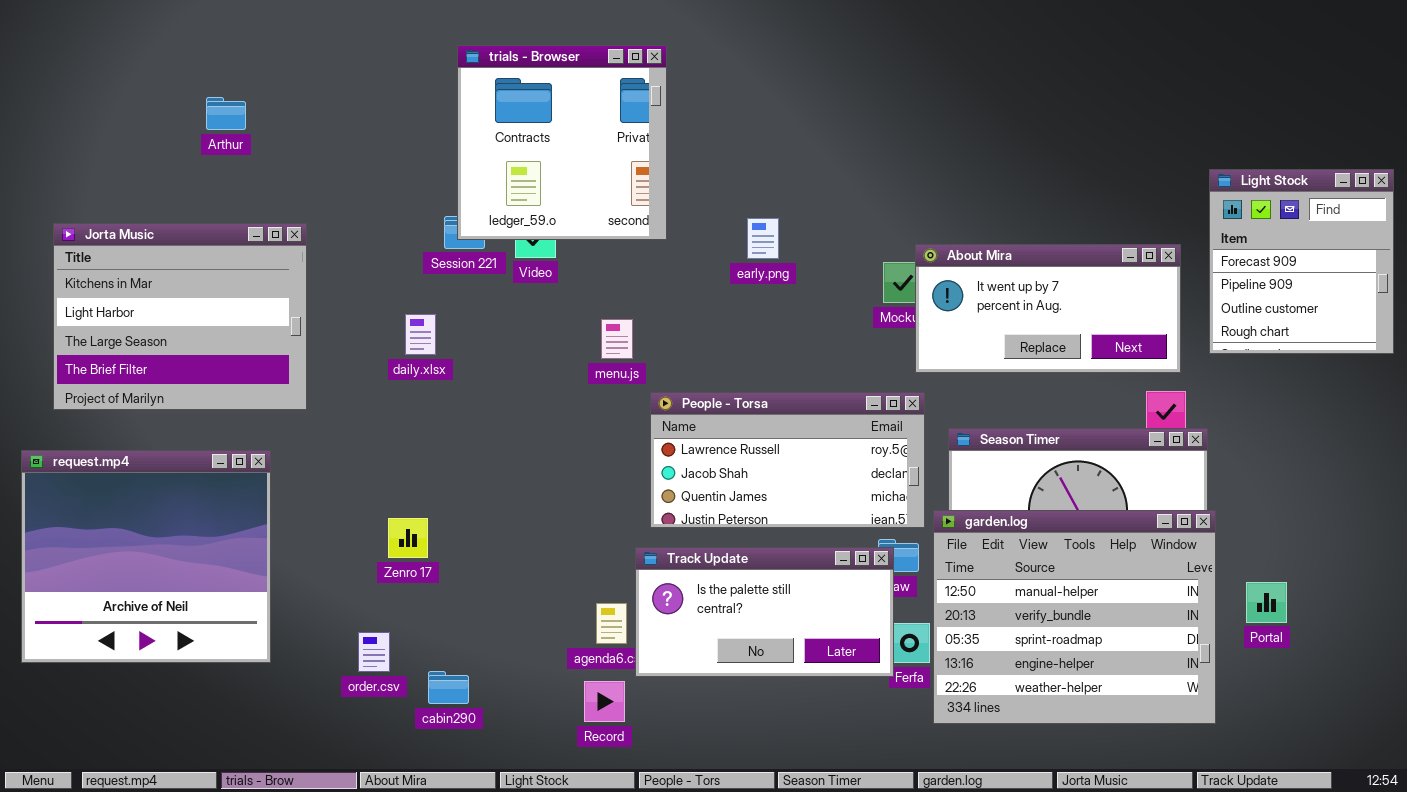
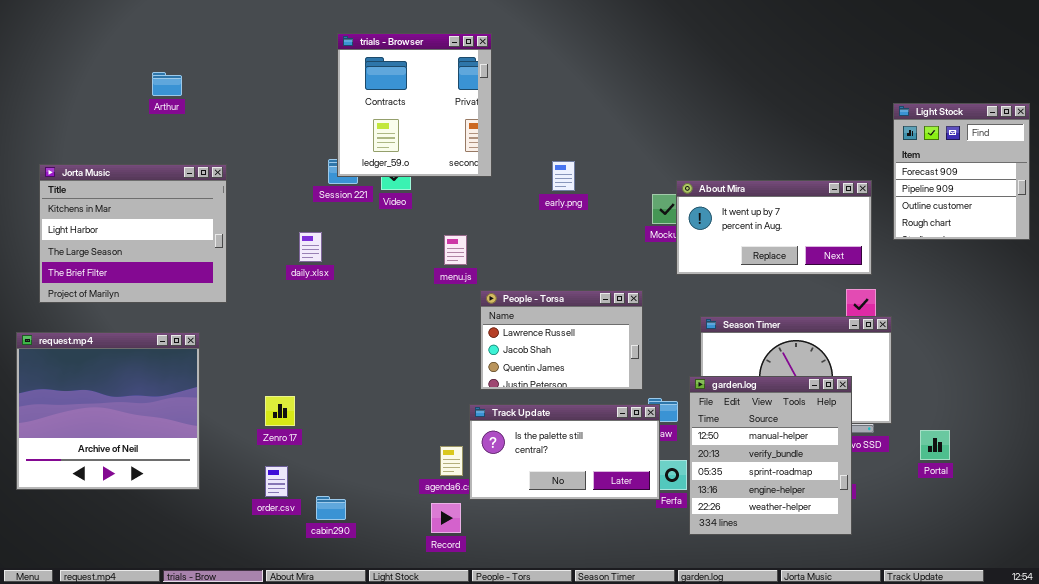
Light Stock: [1209,169,1394,354] -> [893,103,1030,240], moved
People - Torsa: [650,392,925,528] -> [480,290,643,390], resized
garden.log: [933,510,1216,724] -> [689,376,852,535], resized
Zenro 17: [388,518,428,558] -> [265,396,295,426], moved

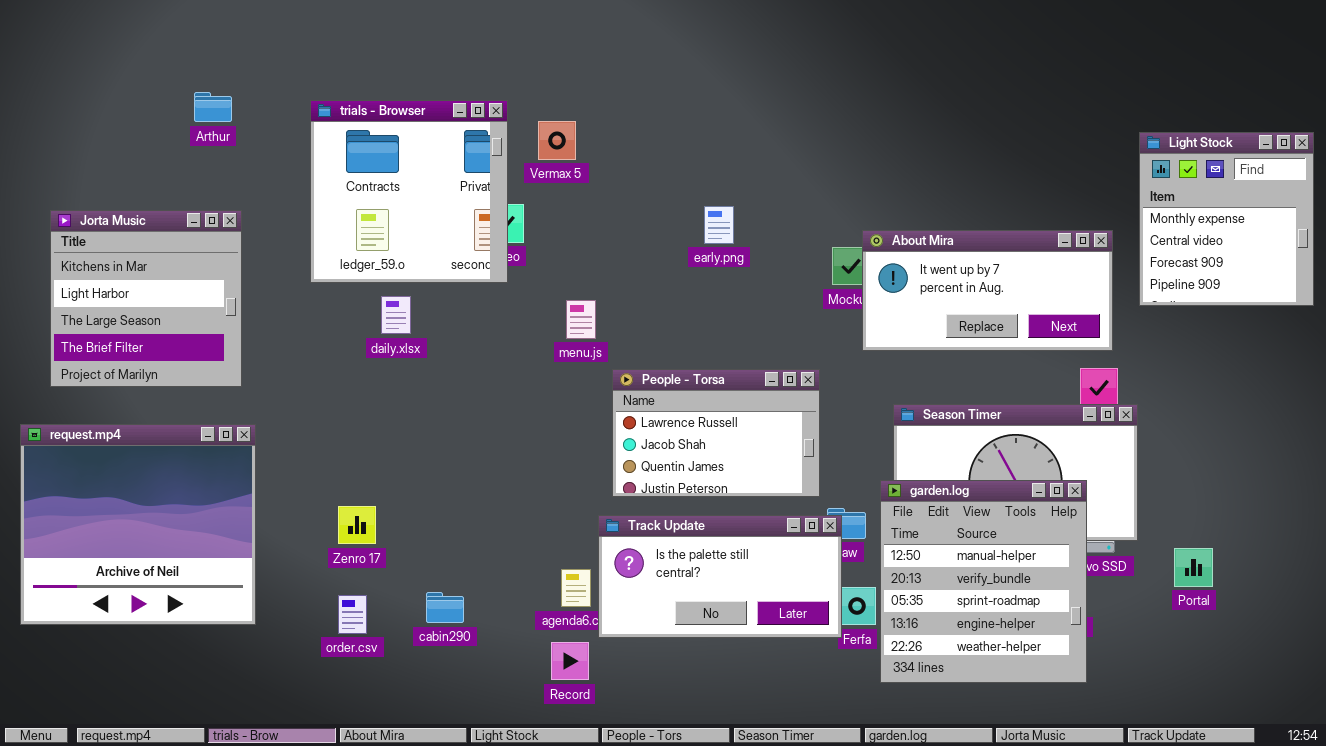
trials - Browser: [337,33,492,177] -> [310,100,508,283], moved
Light Stock: [893,103,1030,240] -> [1139,132,1314,306], scrolled up 2 rows
Jorta Music: [39,164,227,303] -> [50,210,242,387], resized
cabin290: [316,496,346,520] -> [426,592,464,623], moved

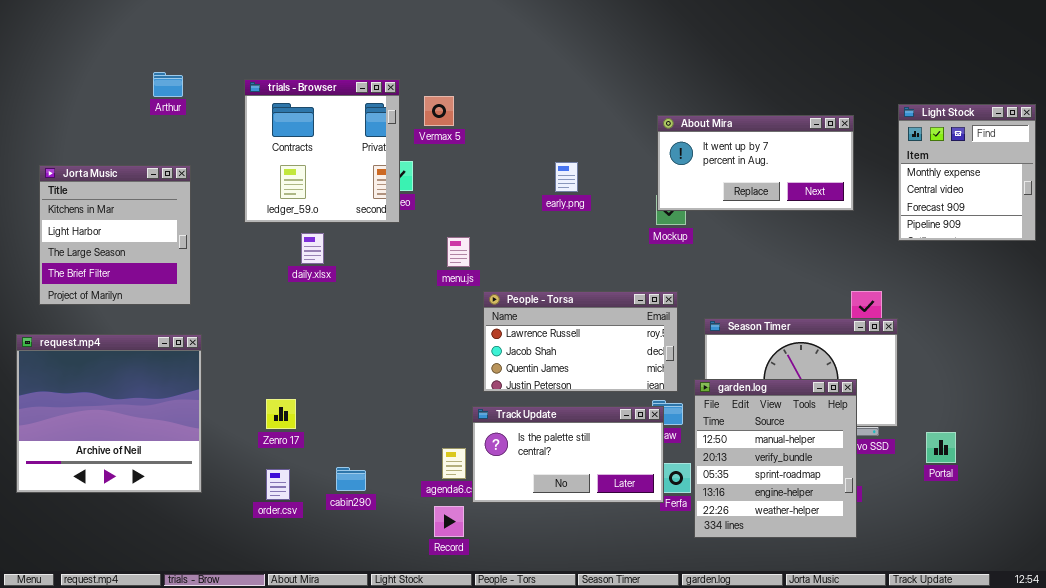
About Mira: [862,230,1113,351] -> [657,115,854,211], moved
People - Torsa: [612,369,820,497] -> [483,291,678,392], resized

